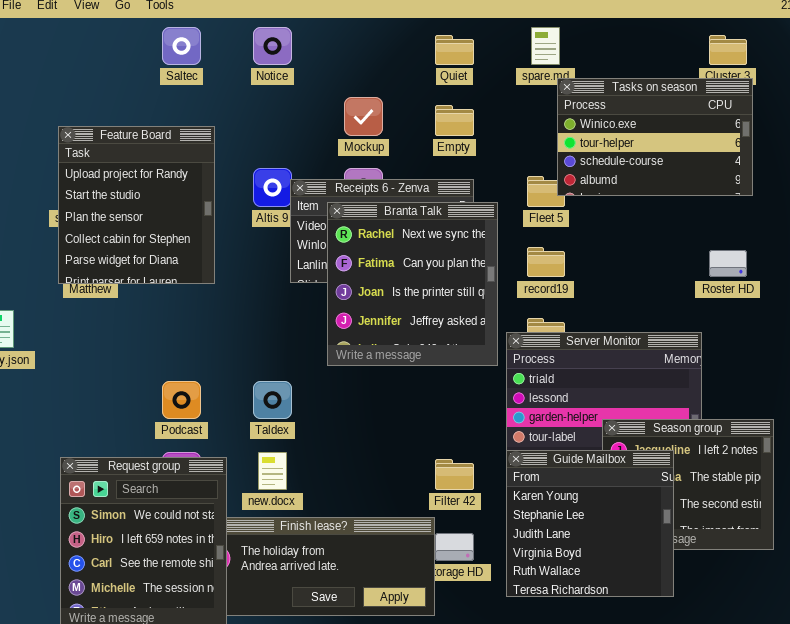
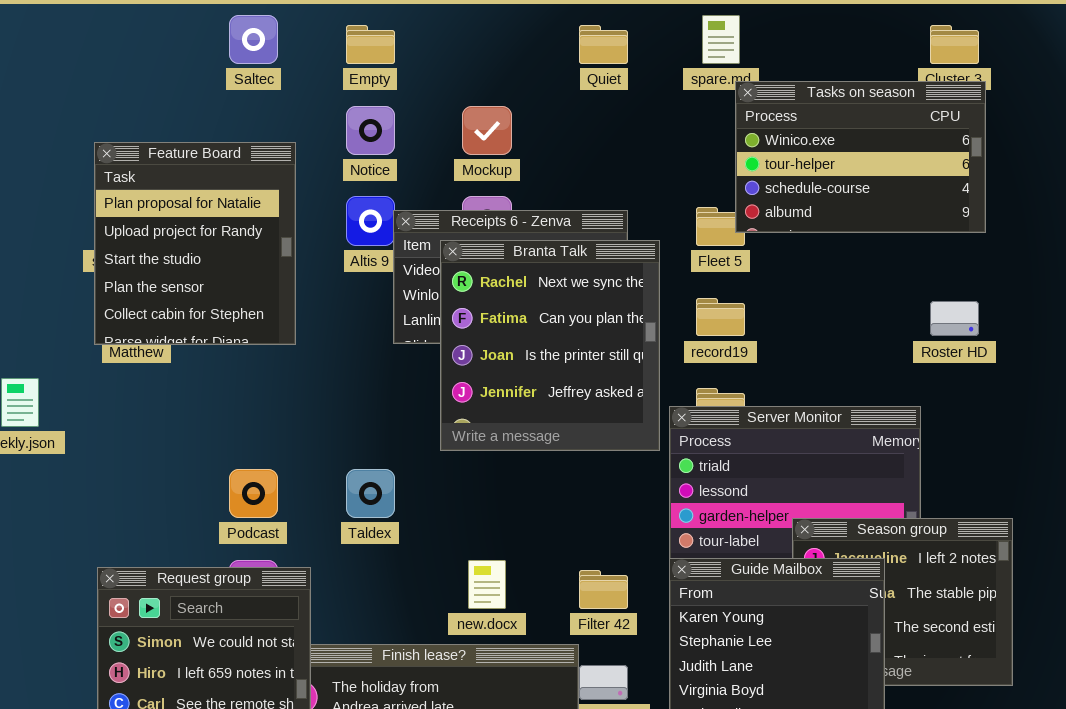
Notice: [253,27,292,65] -> [346,106,395,155], moved
Empty: [435,105,474,136] -> [346,25,395,64], moved
Feature Board: [58,126,215,284] -> [94,142,296,345], scrolled up 1 row
new.docx: [258,452,287,490] -> [468,560,506,609], moved

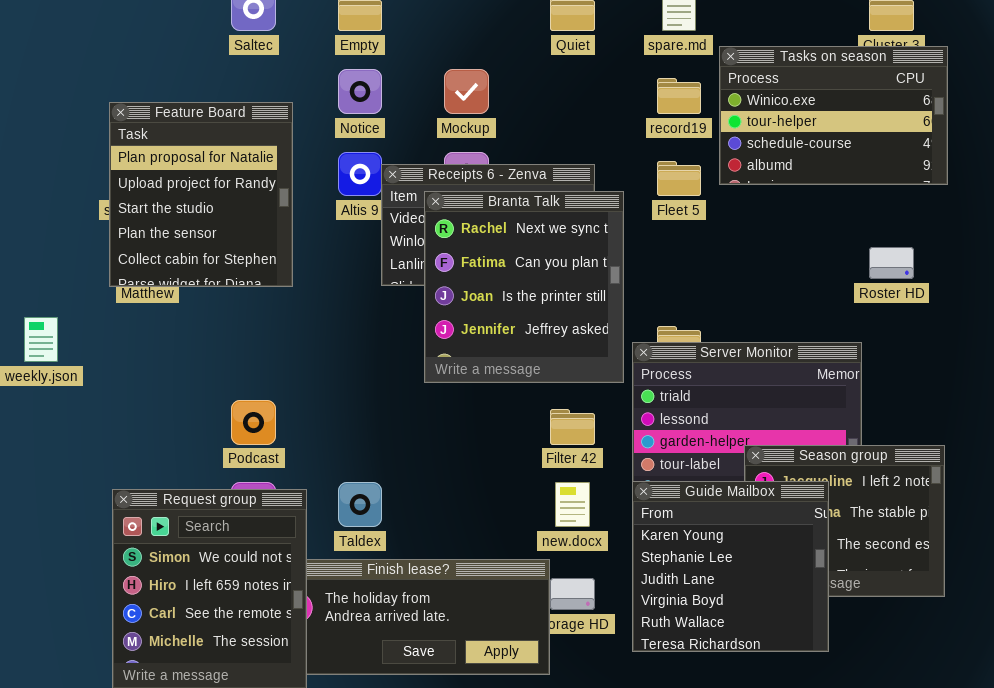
Tasks on season: [735,81,986,233] -> [719,46,948,185], moved
record19: [696,298,745,336] -> [657,78,701,114], moved
Taldex: [346,469,395,518] -> [338,482,382,527], moved
new.docx: [468,560,506,609] -> [555,482,590,527], moved
Filter 42: [579,570,628,609] -> [550,409,595,445], moved

